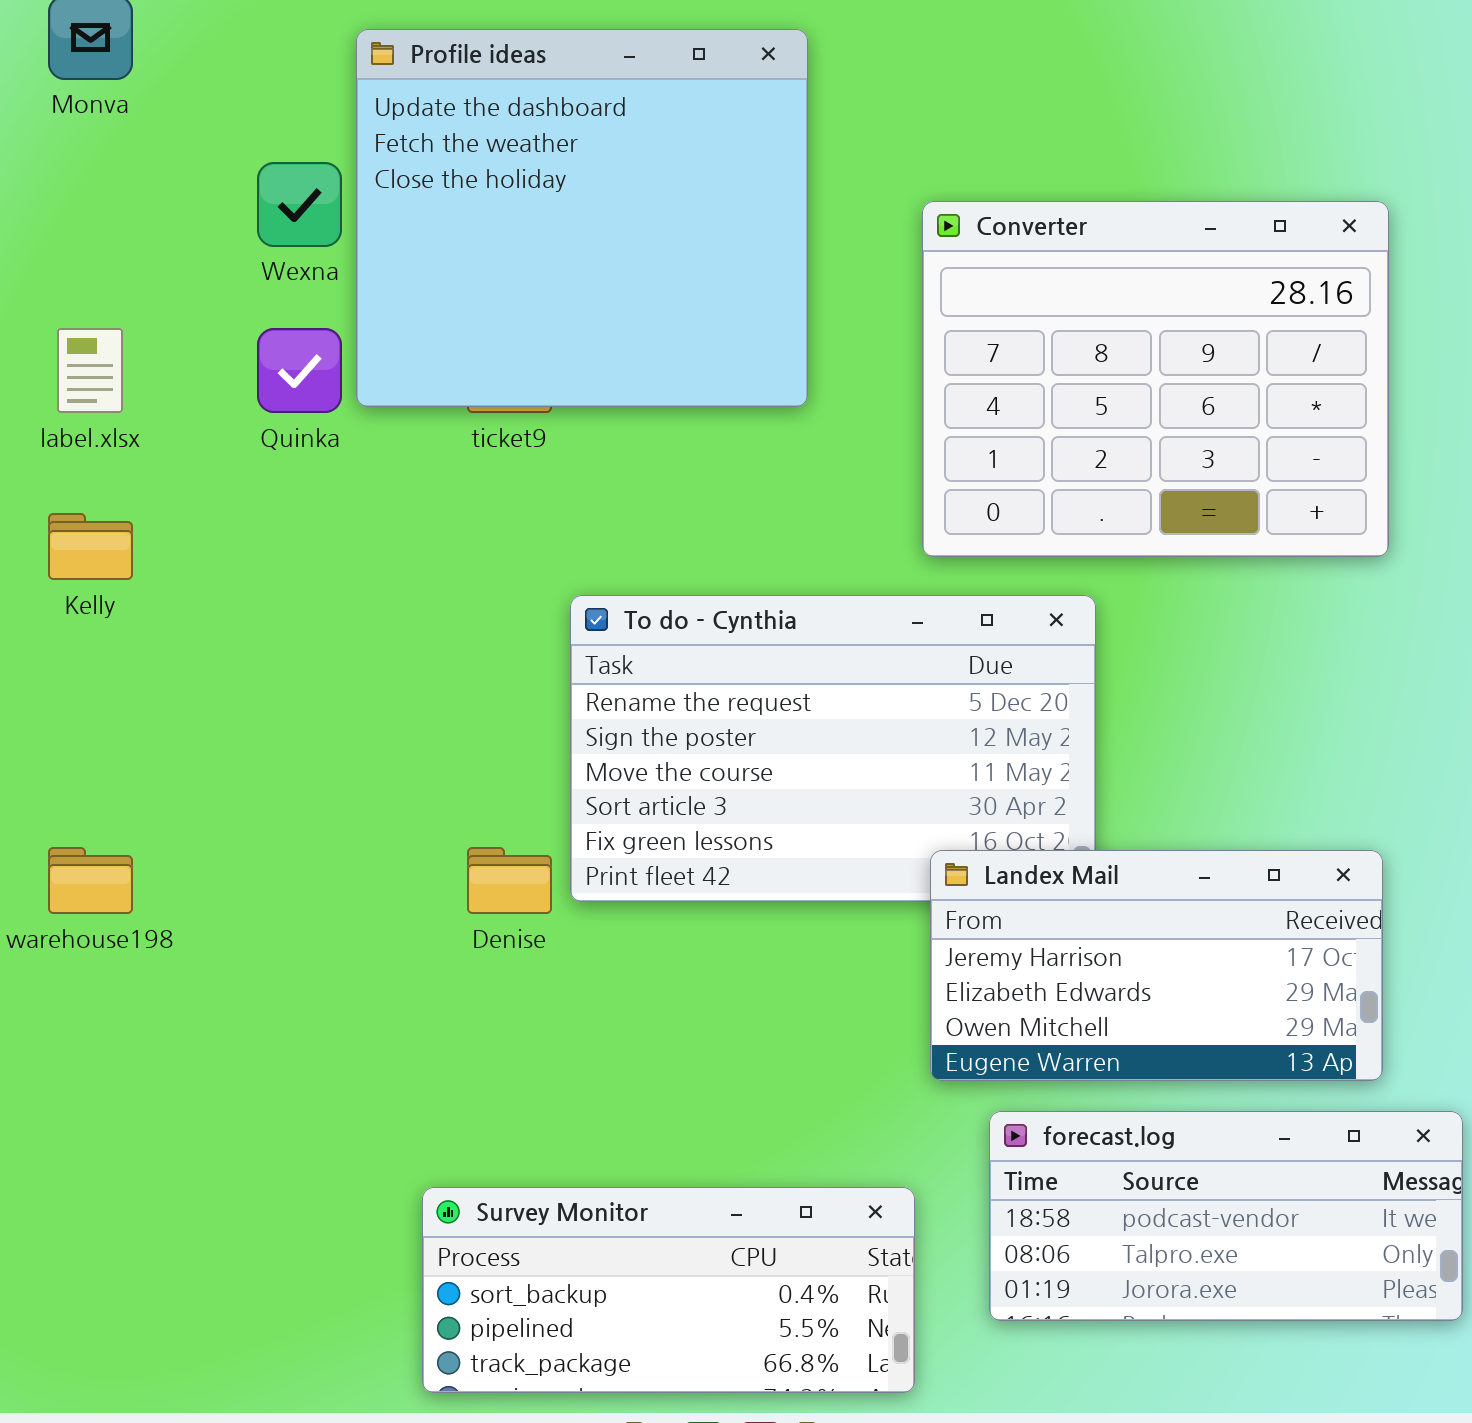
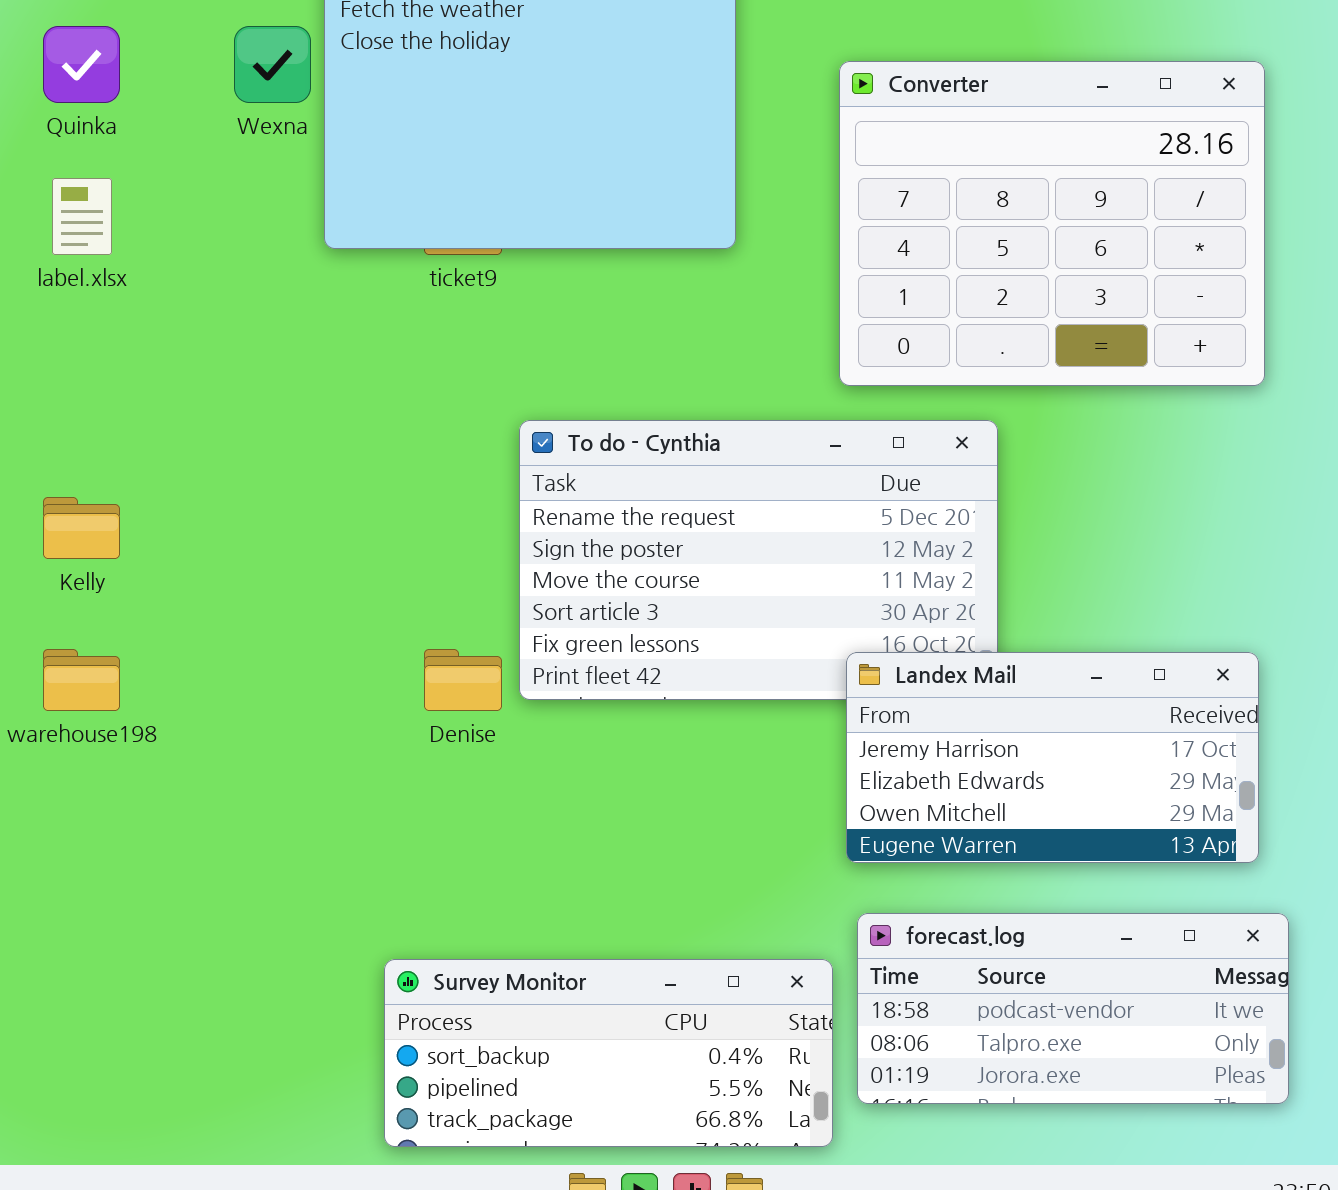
Quinka: [257,328,342,413] -> [43,26,120,103], moved
Kelly: [48,513,133,580] -> [43,497,120,559], moved
forecast.log: [989,1111,1463,1321] -> [857,913,1289,1104], moved

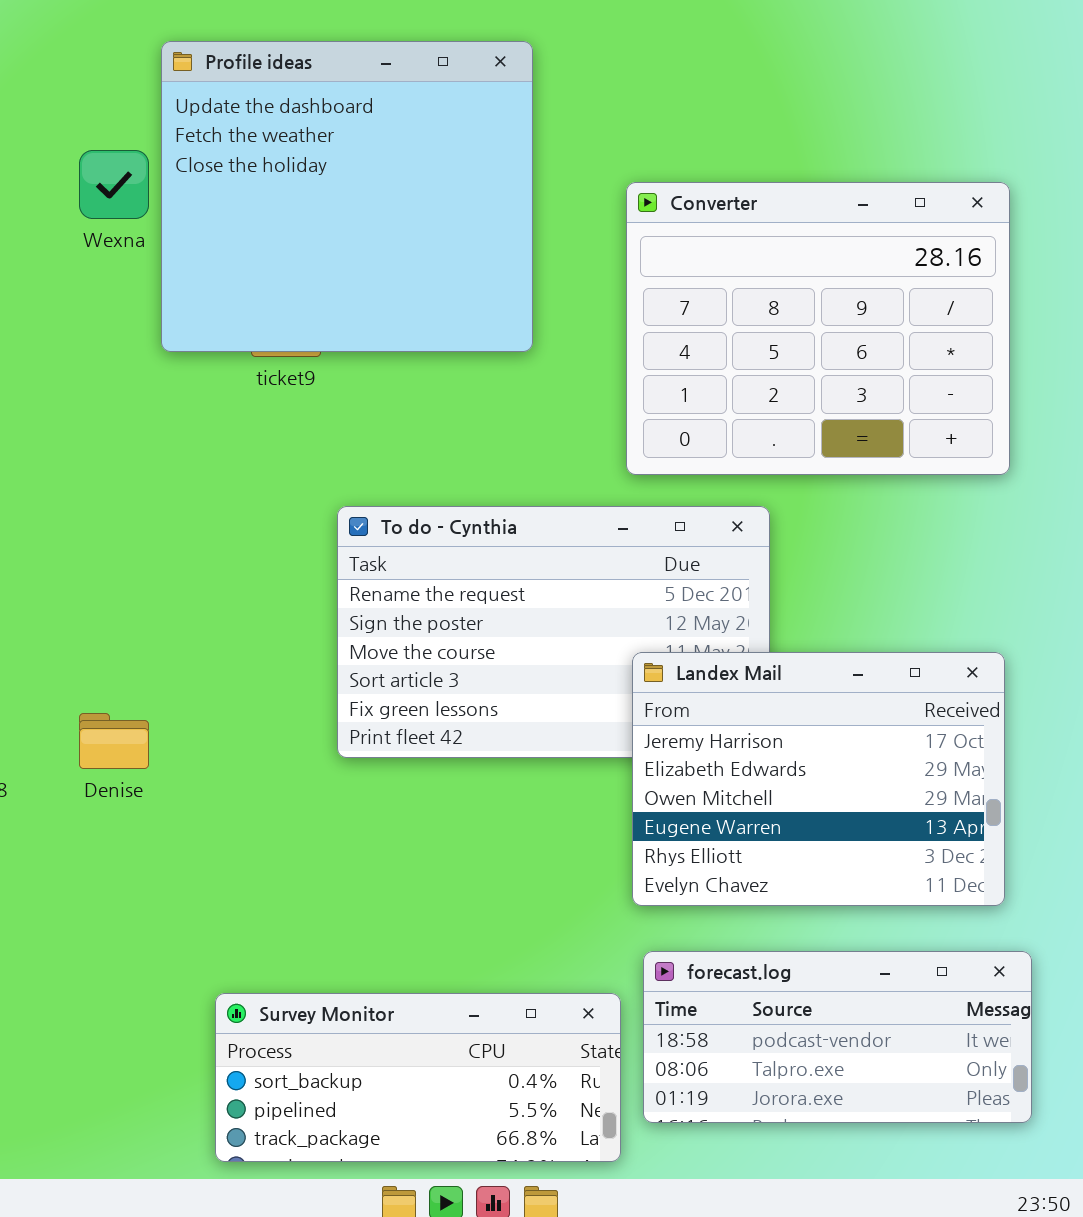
Denise: [424,649,502,711] -> [79,713,149,769], moved
Landex Mail: [846,652,1259,863] -> [632,652,1005,906], resized

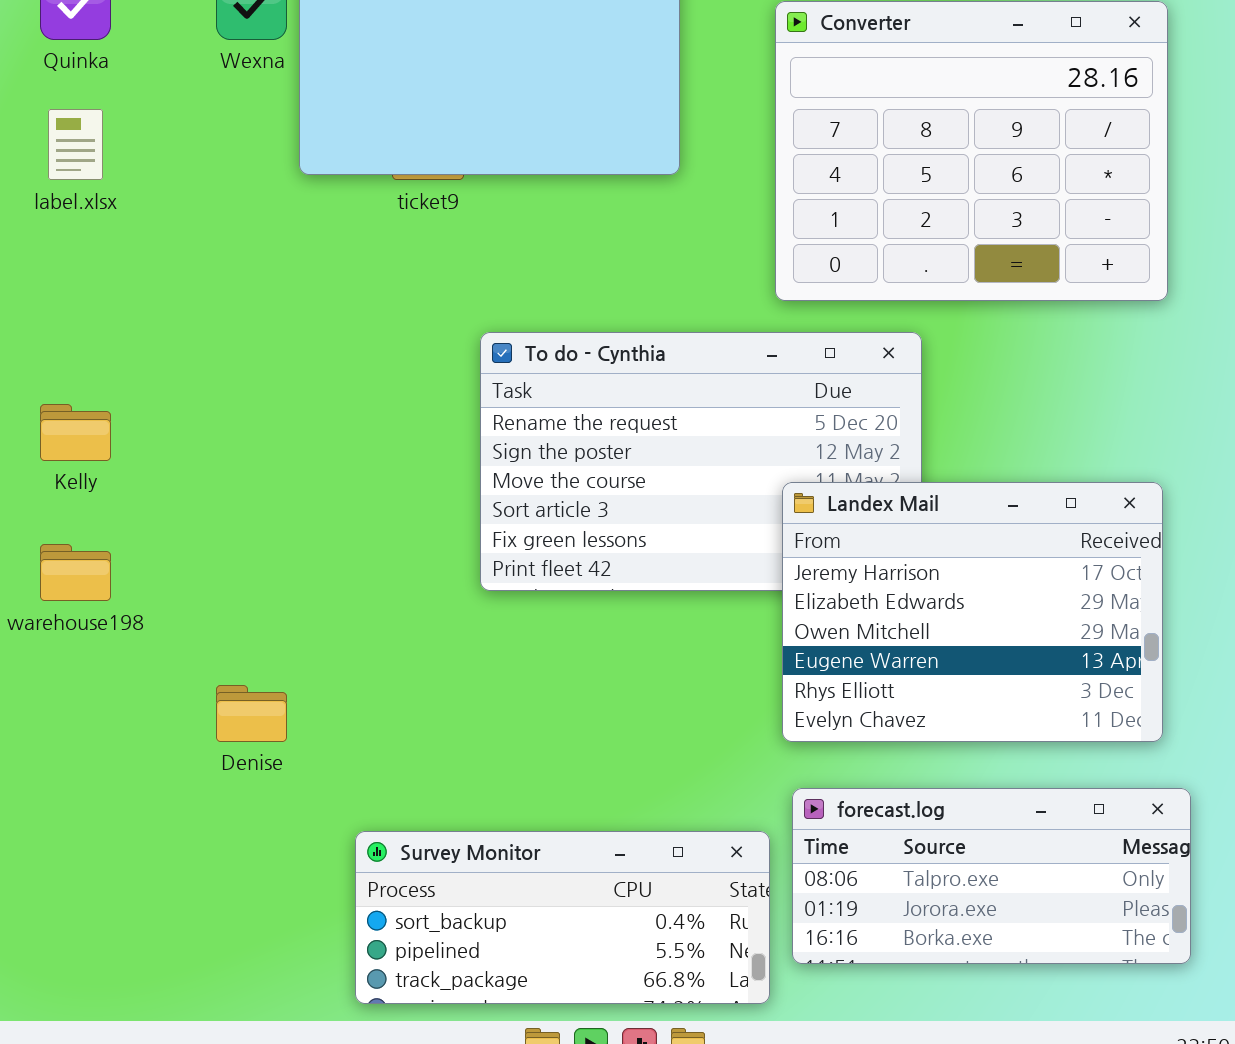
Denise: [79,713,149,769] -> [216,685,287,742], moved
forecast.log: [643,951,1032,1123] -> [792,788,1191,964], scrolled down 1 row

